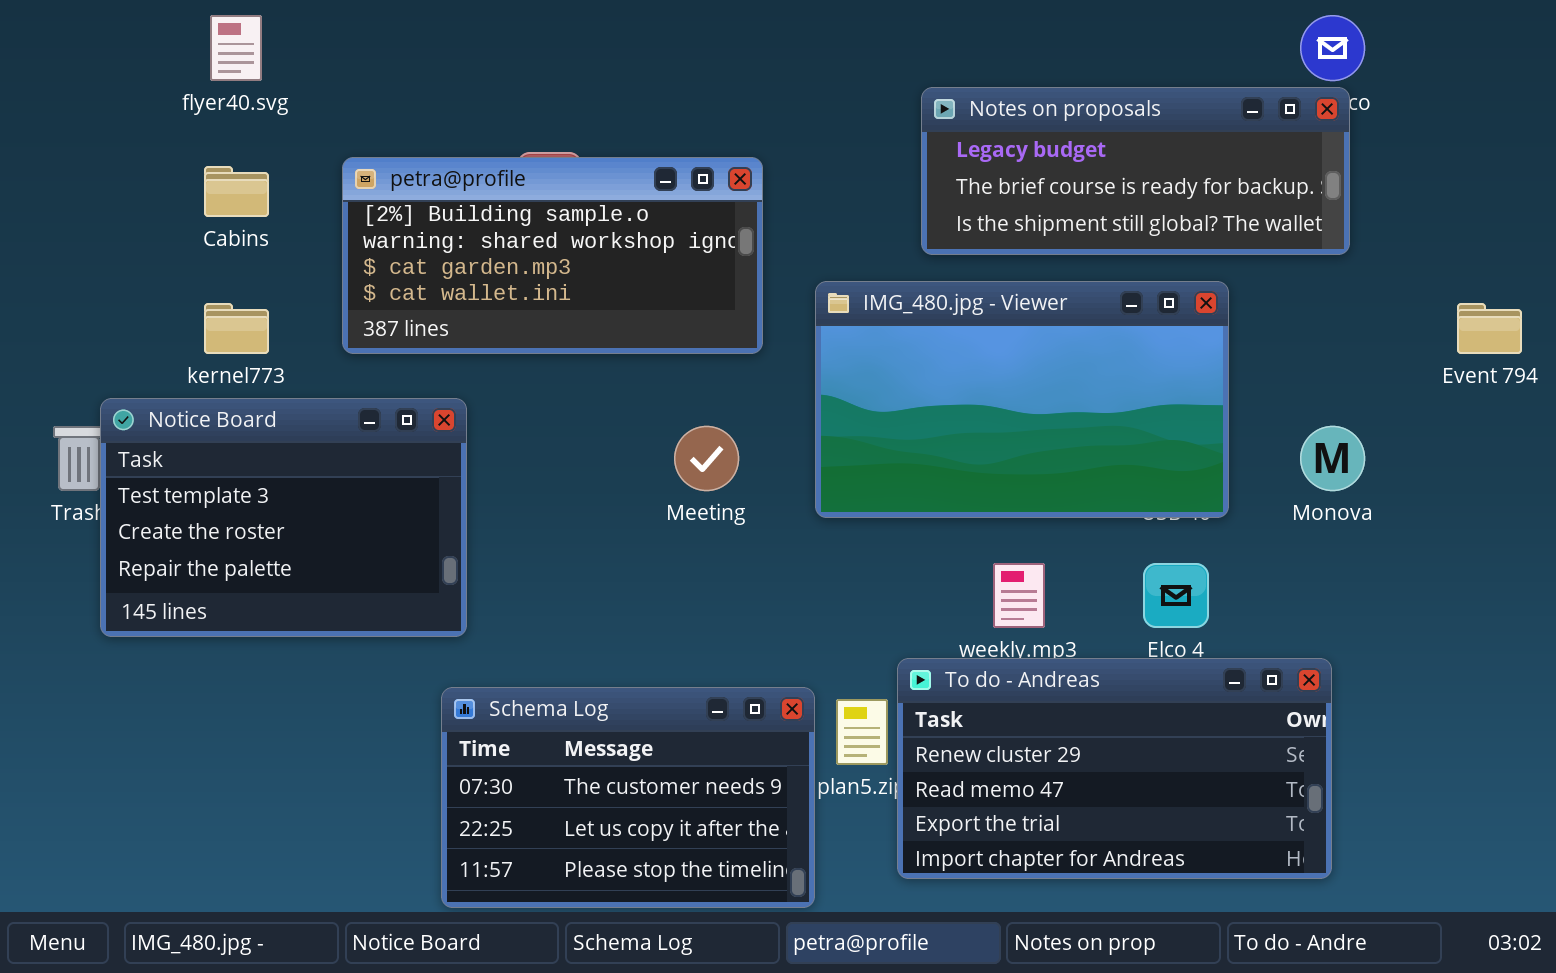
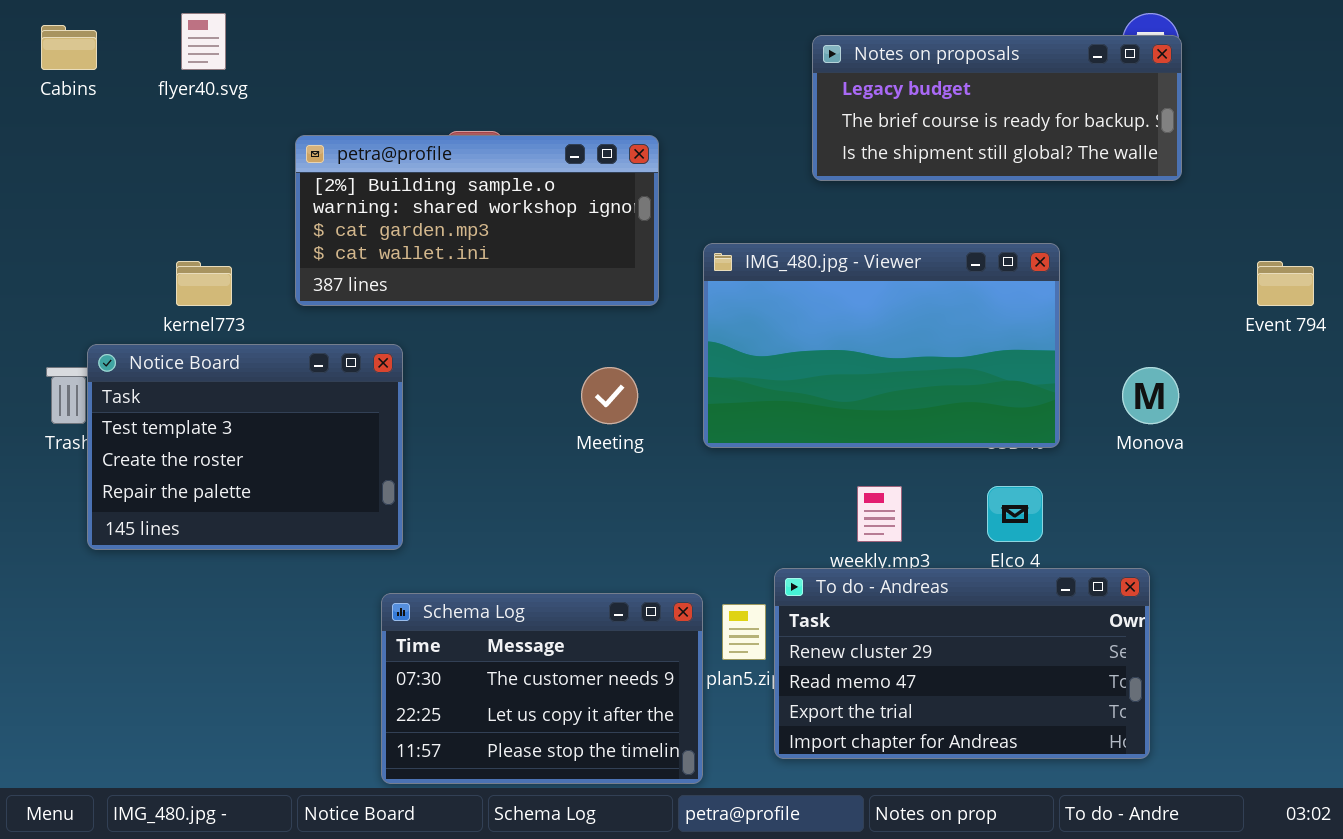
Notes on proposals: [921,87,1350,255] -> [812,35,1182,181], moved
Cabins: [204,166,269,217] -> [41,25,97,70], moved

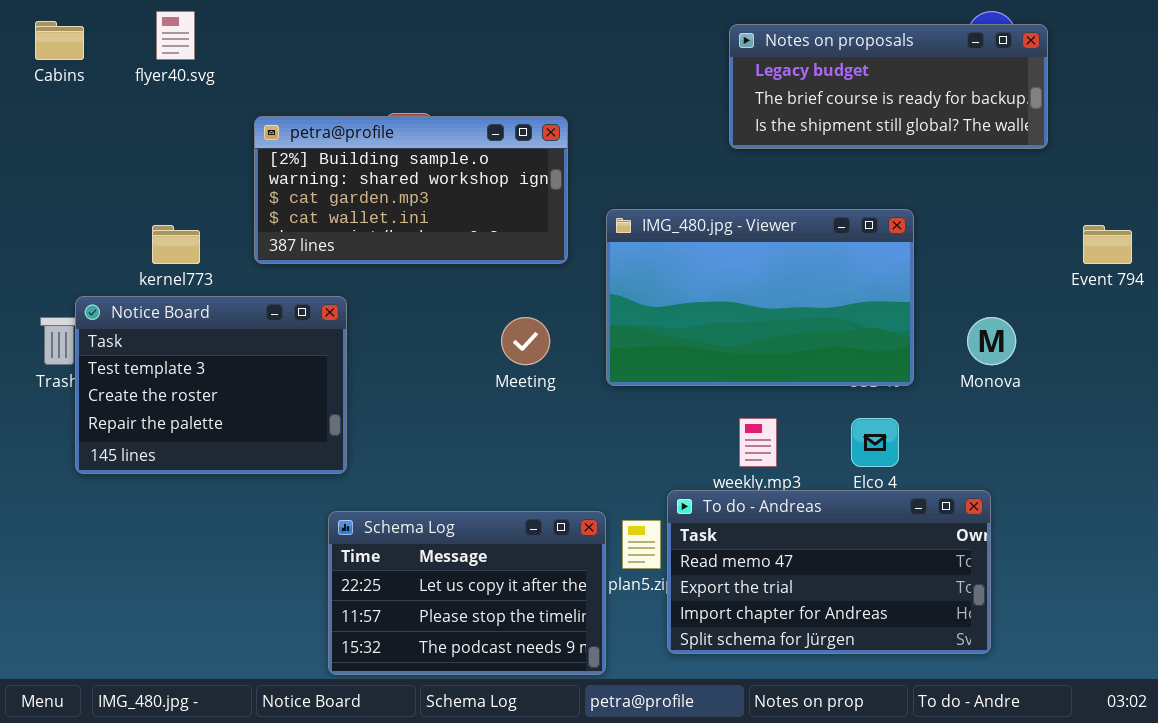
Notes on proposals: [812,35,1182,181] -> [729,24,1048,149], moved
To do - Andreas: [774,568,1150,759] -> [667,490,991,654], scrolled down 1 row
Schema Log: [381,593,703,784] -> [328,511,606,675], scrolled down 1 row

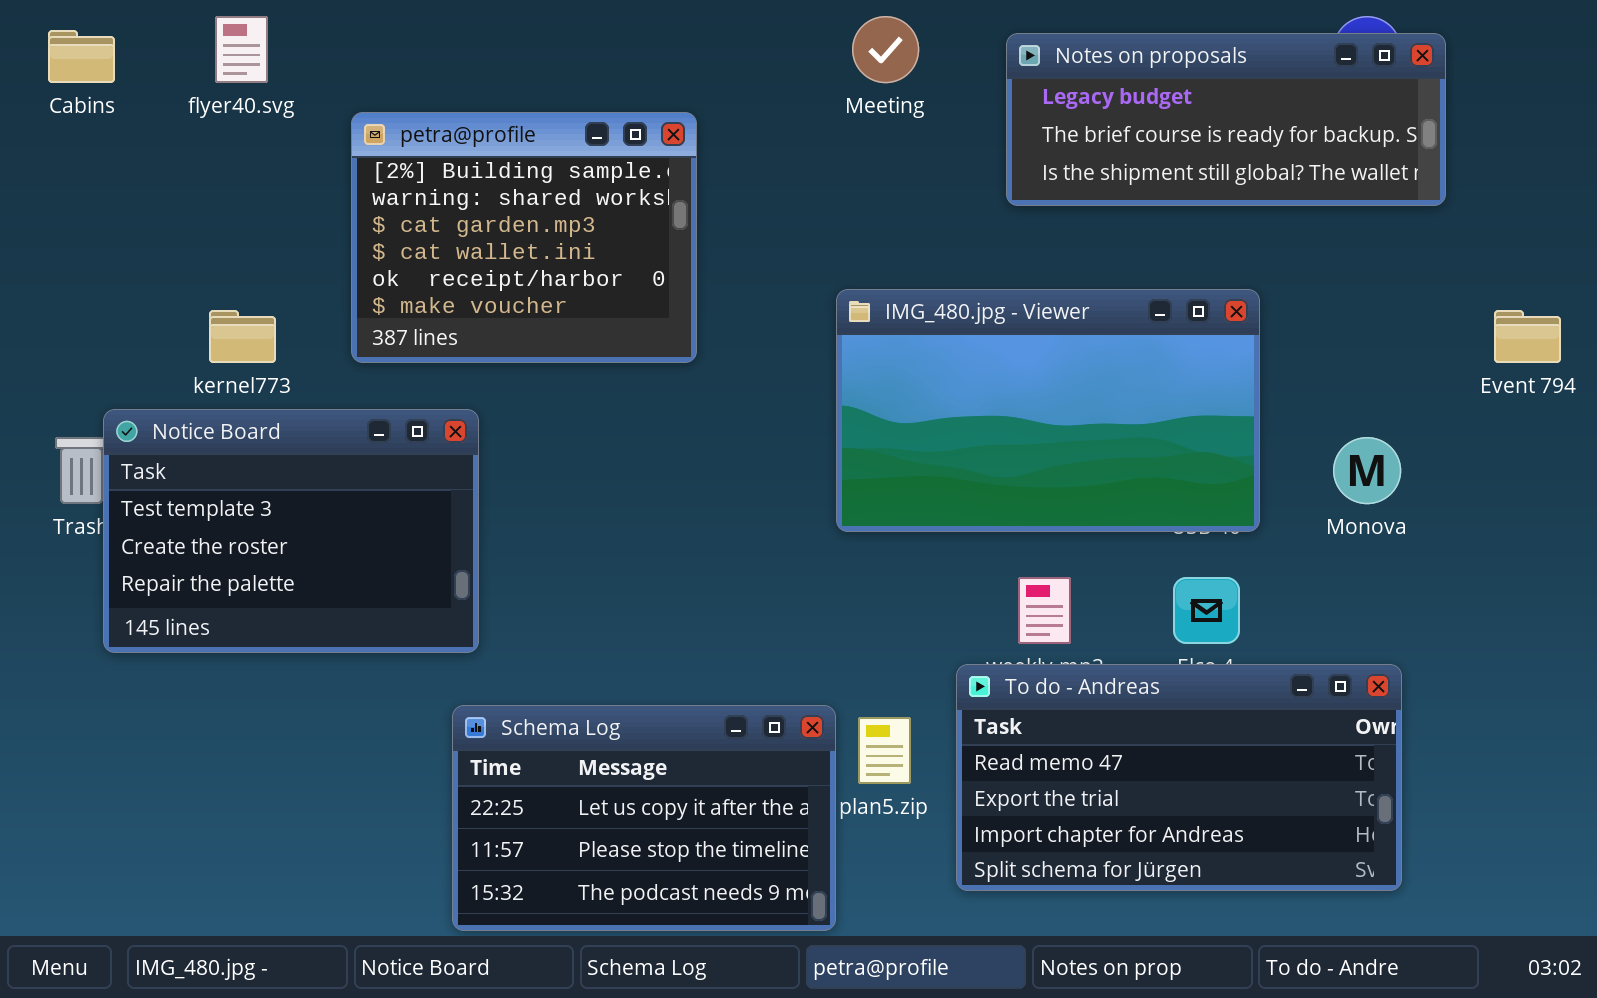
petra@profile: [254,116,568,264] -> [351,112,697,363], resized
Meeting: [501,317,550,365] -> [852,16,919,83], moved
To do - Andreas: [667,490,991,654] -> [956,664,1402,891], moved

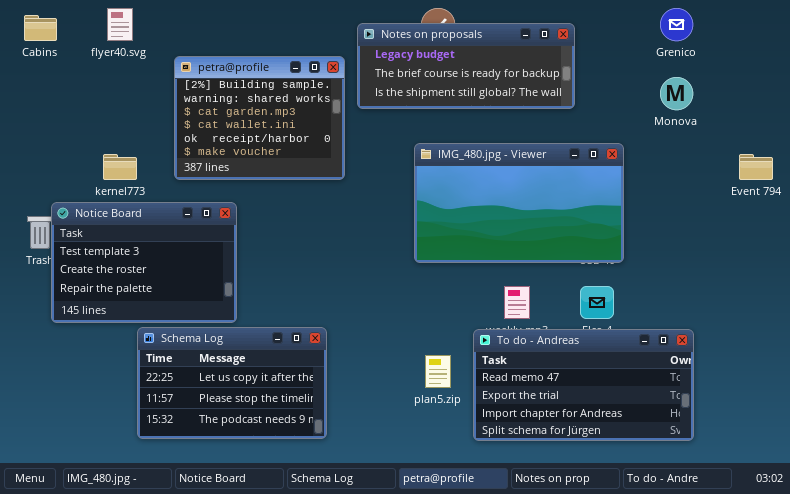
Notes on proposals: [1006,33,1446,206] -> [357,23,575,109], moved
Monova: [1333,437,1401,504] -> [660,77,693,110], moved
Schema Log: [452,705,836,931] -> [137,327,327,439], moved

